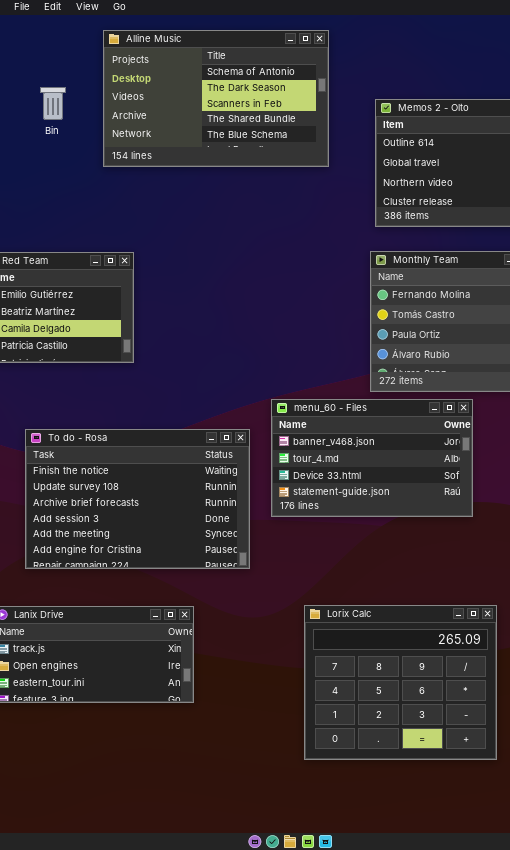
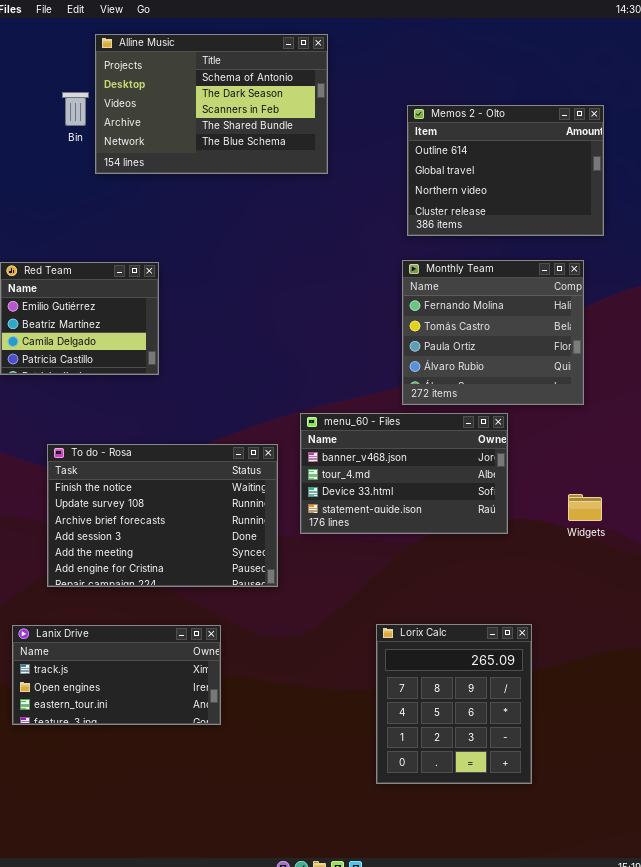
Alline Music: [103,30,329,167] -> [95,34,328,174], moved
Lorix Calc: [304,605,497,760] -> [376,624,532,784], resized

